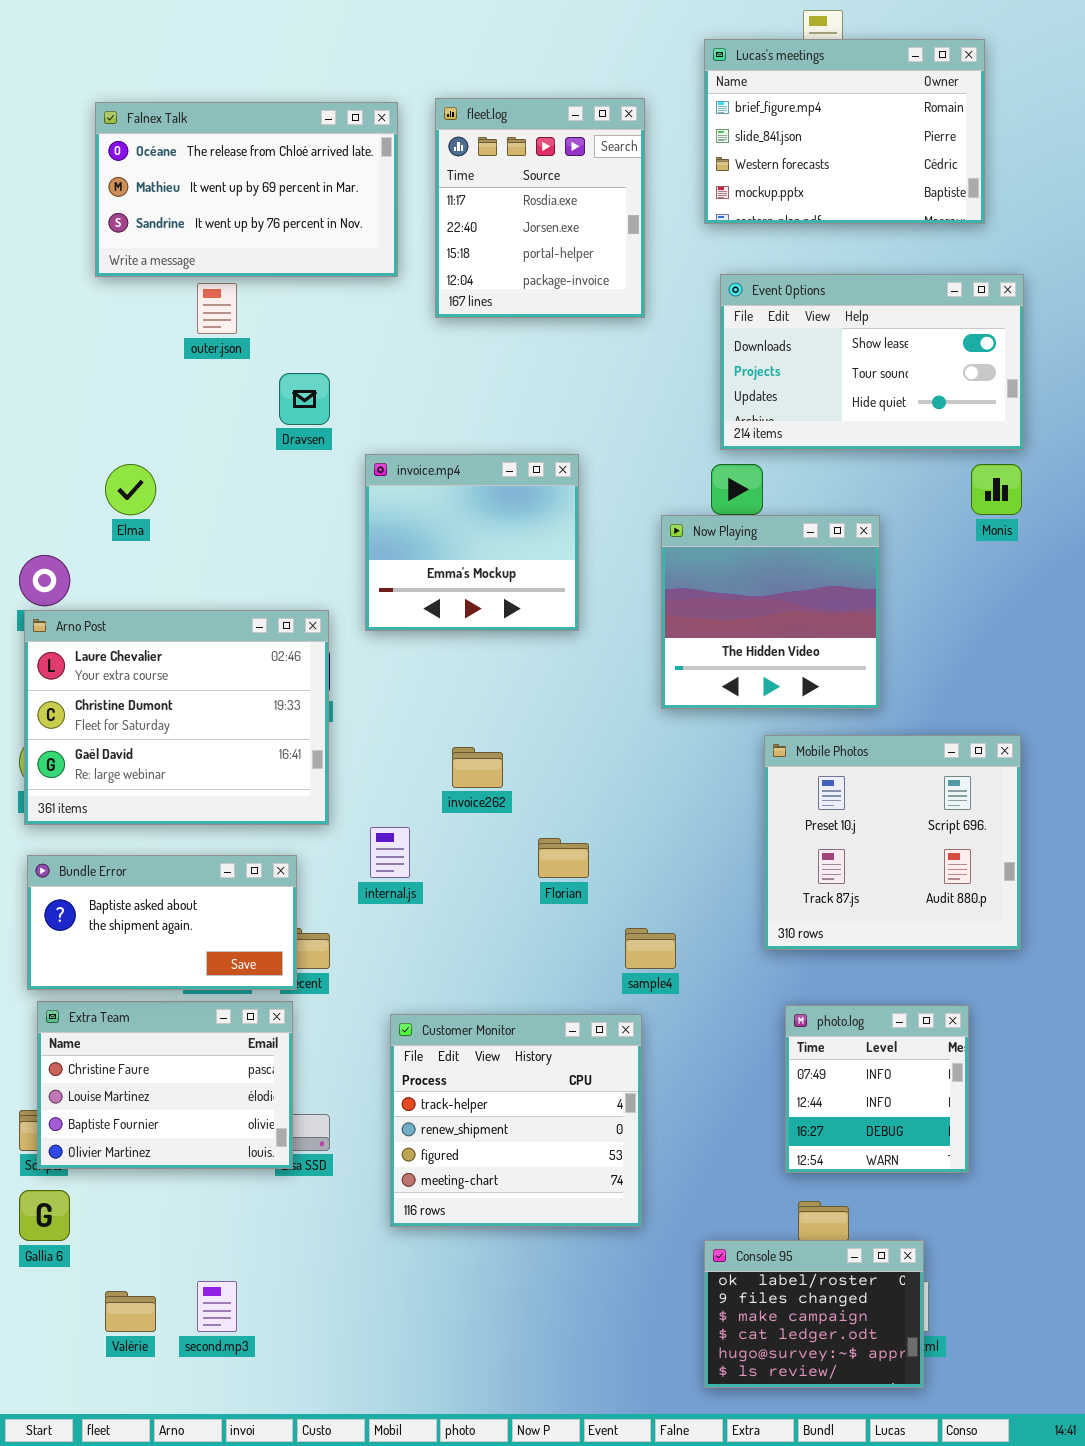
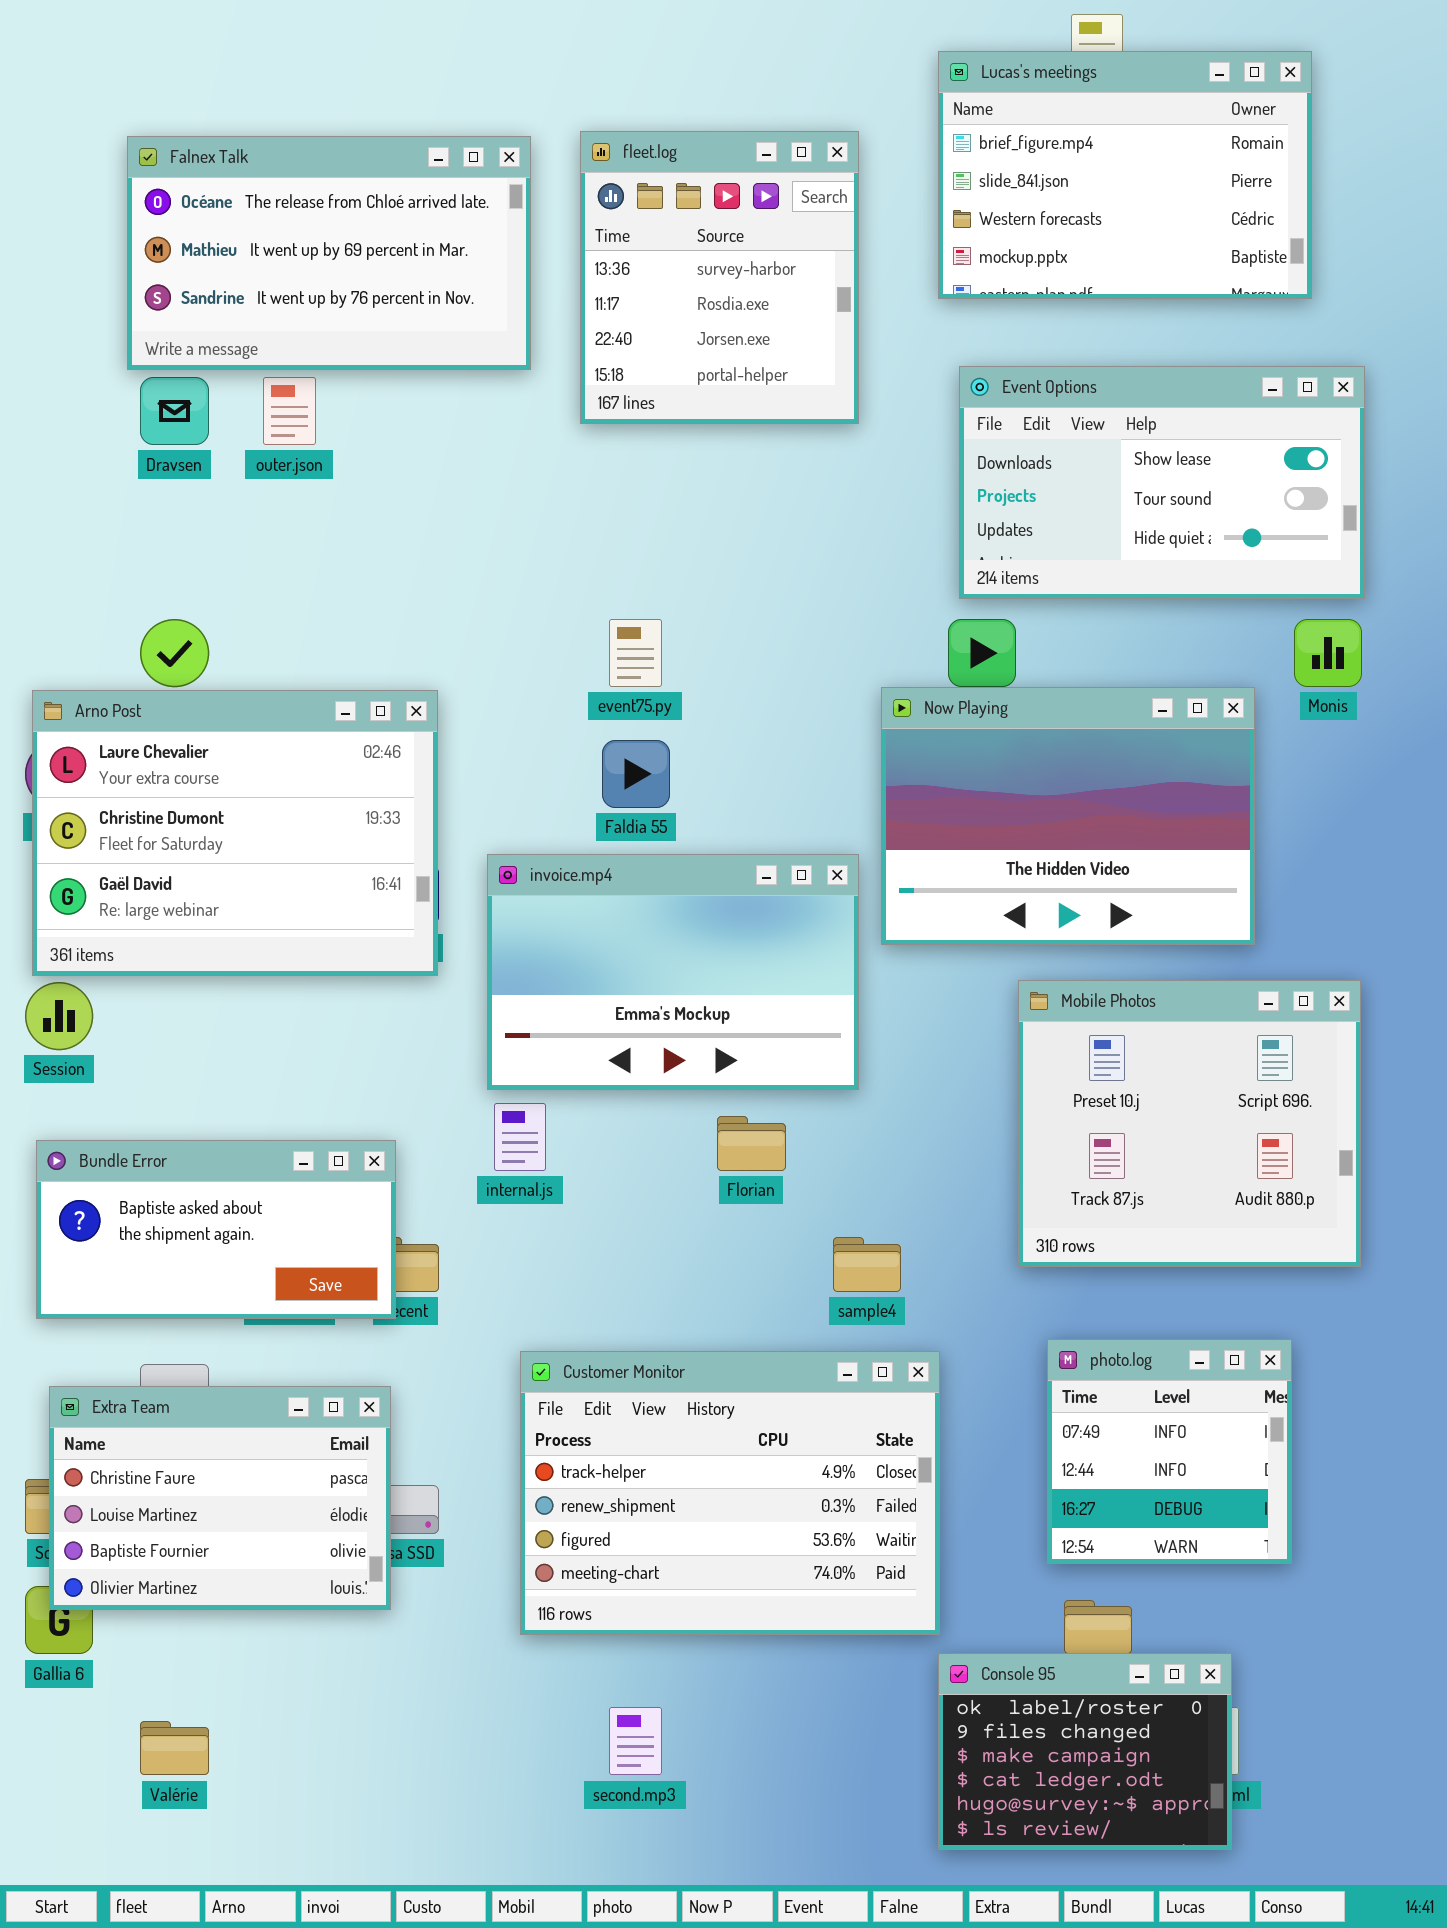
fleet.log: [435,98,645,318] -> [580,131,859,424], scrolled up 1 row
Dravsen: [279,373,330,425] -> [140,377,209,445], moved
invoice.mp4: [365,454,579,631] -> [487,854,859,1090], moved, resized
Now Playing: [661,515,880,709] -> [881,687,1255,945], resized
Arno Post: [24,610,329,825] -> [32,690,438,976], moved
Extra Team: [37,1001,293,1169] -> [49,1386,391,1610], moved
Customer Monitor: [390,1014,642,1227] -> [520,1351,940,1635], resized
second.mp3: [197,1281,237,1332] -> [609,1707,662,1775], moved

